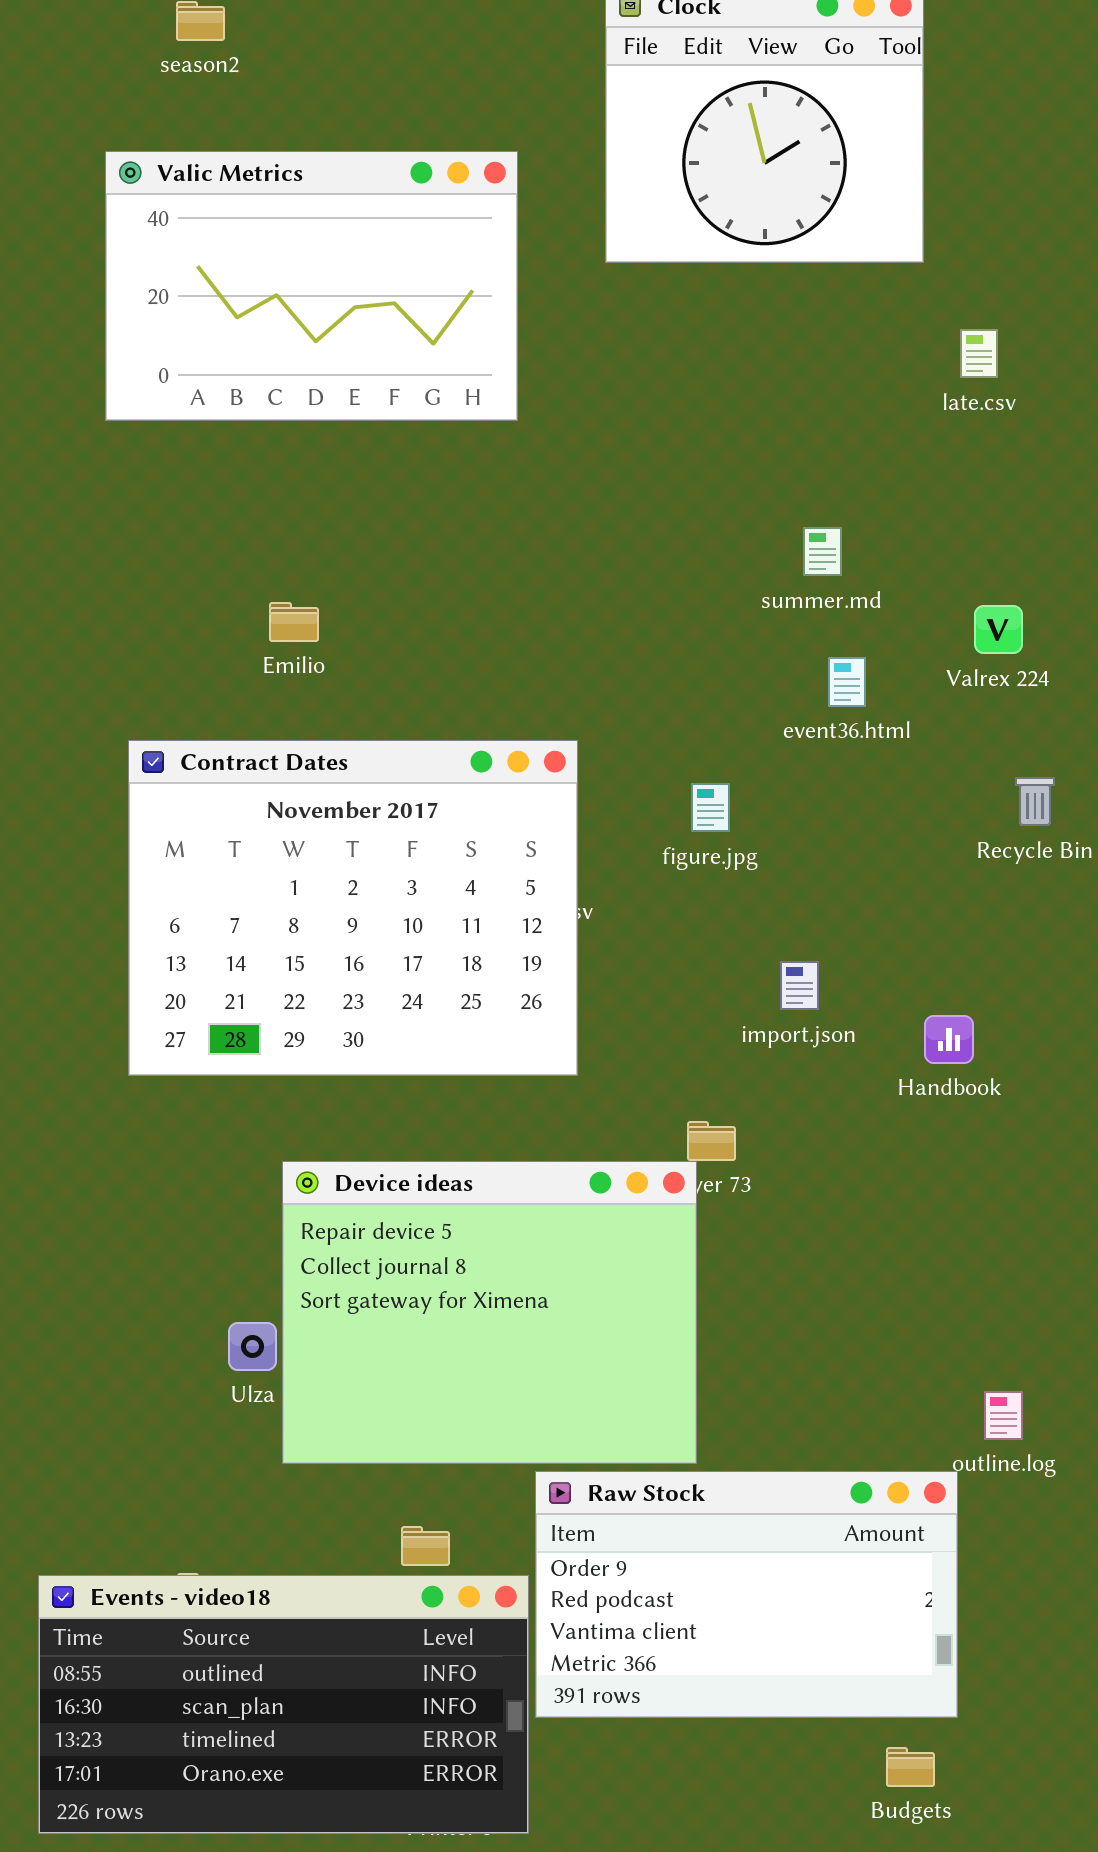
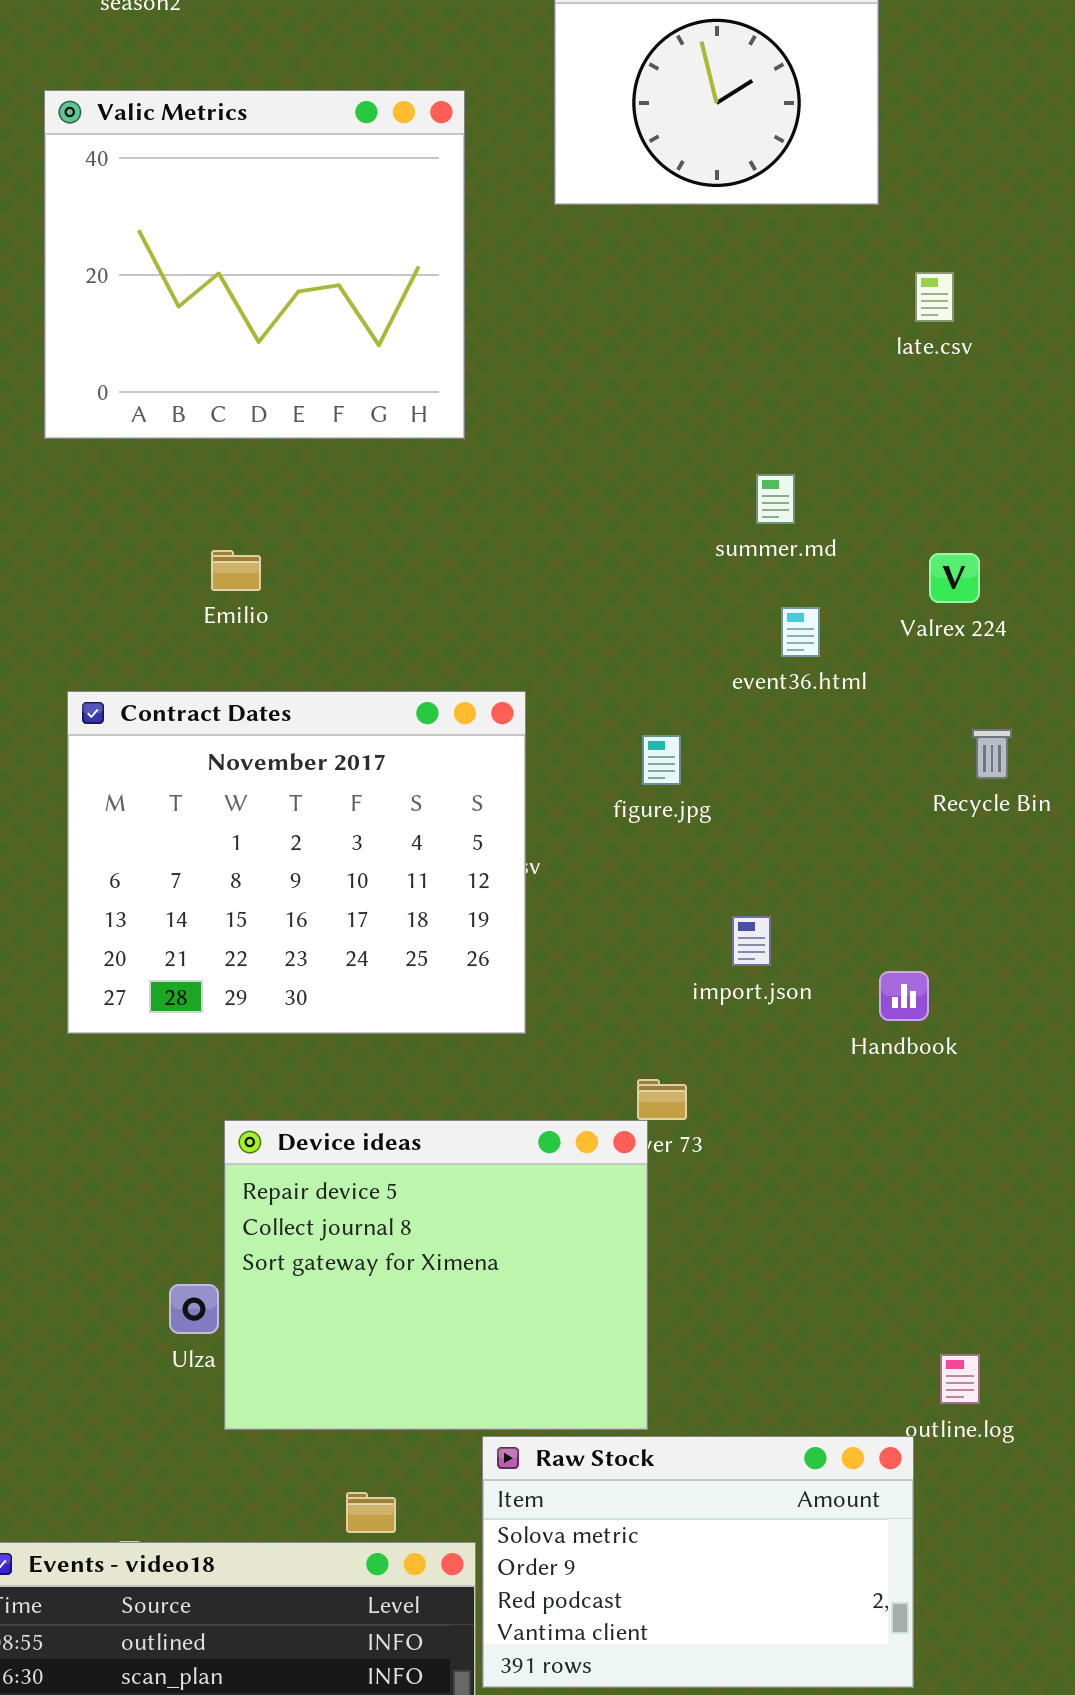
Valic Metrics: [105,151,518,421] -> [44,90,465,439], resized
Raw Stock: [535,1471,958,1718] -> [482,1436,914,1688], scrolled up 1 row

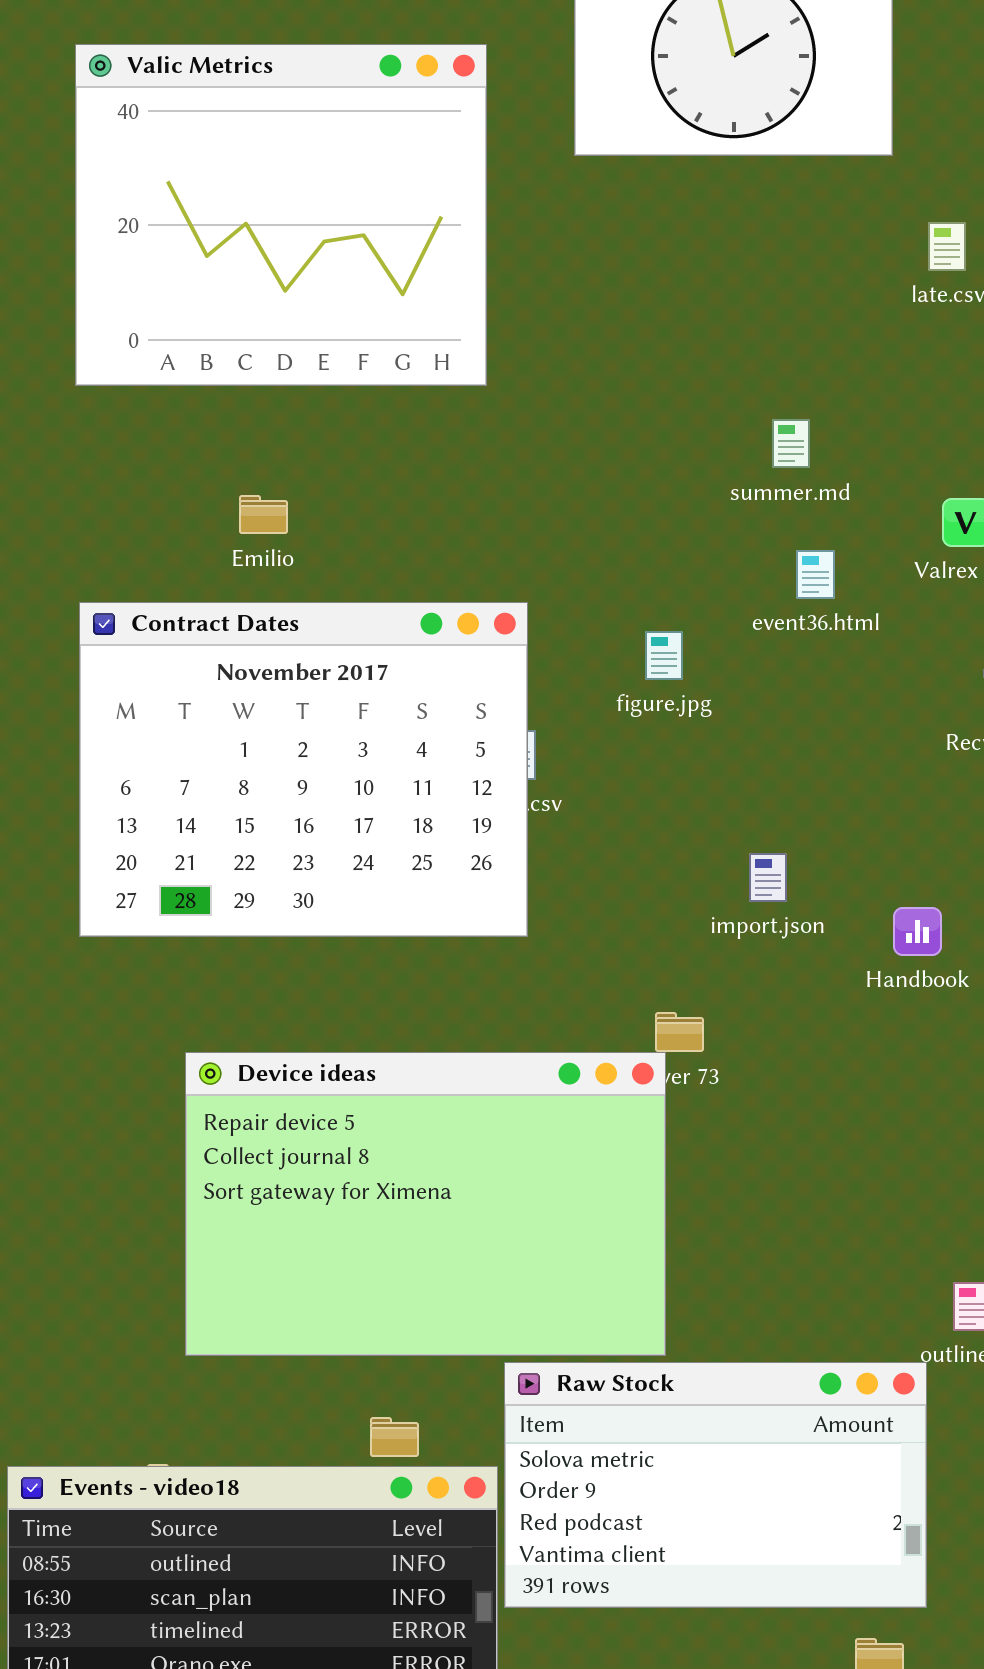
Contract Dates: [67,691,526,1034] -> [79,602,528,937], moved
figure.jpg: [642,735,681,785] -> [645,631,683,680], moved
Device ideas: [224,1120,648,1430] -> [185,1052,666,1356], resized

